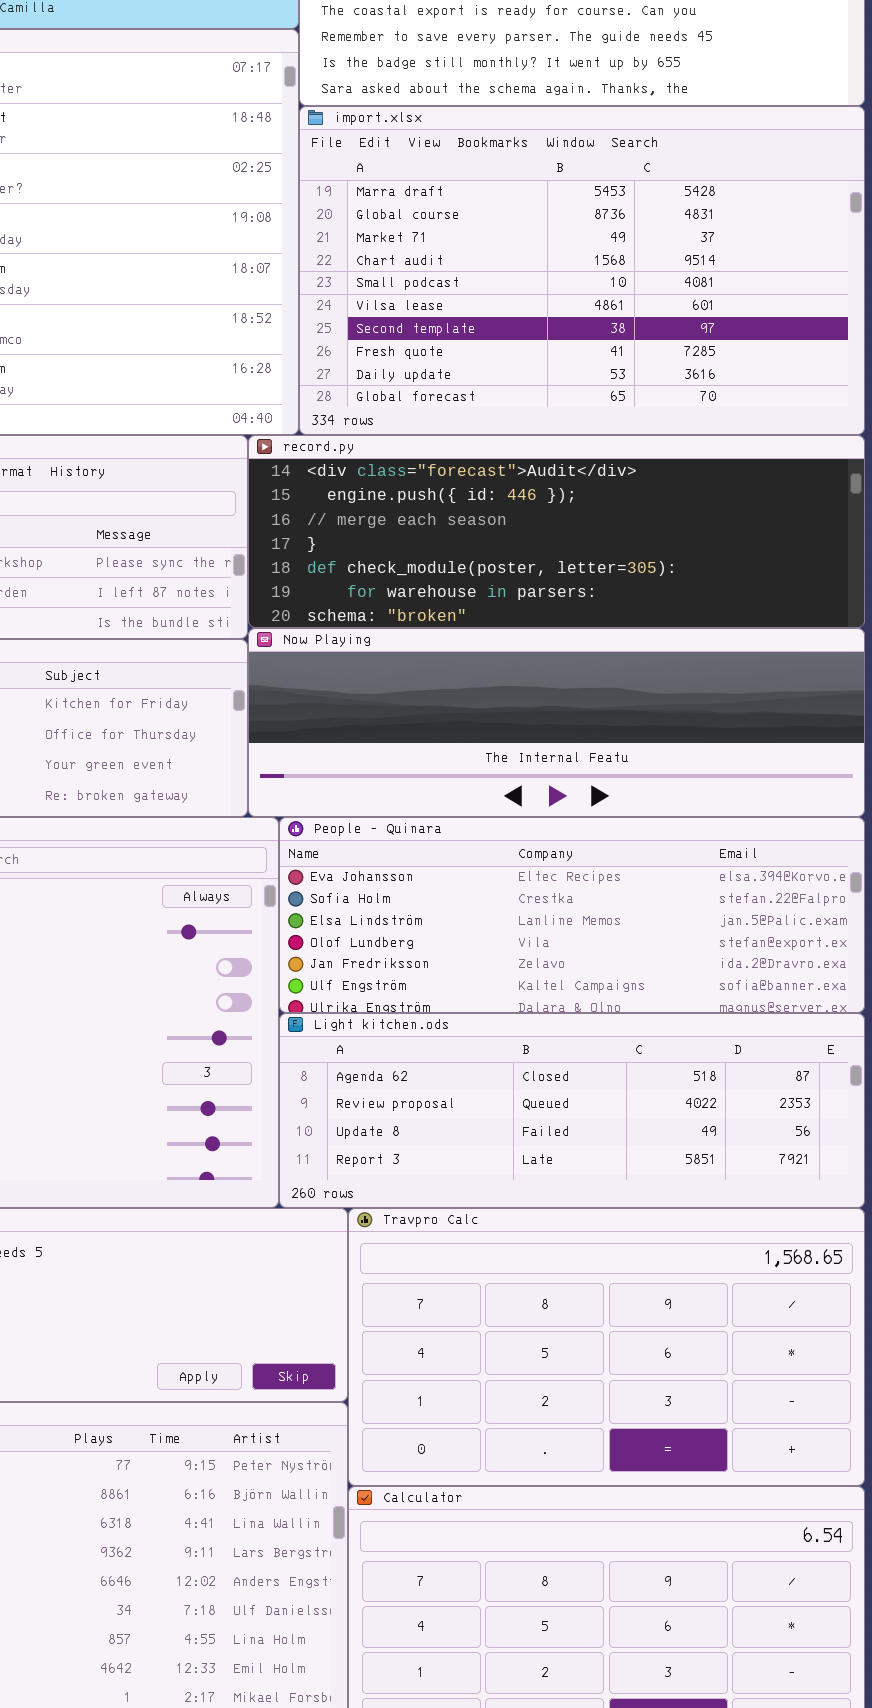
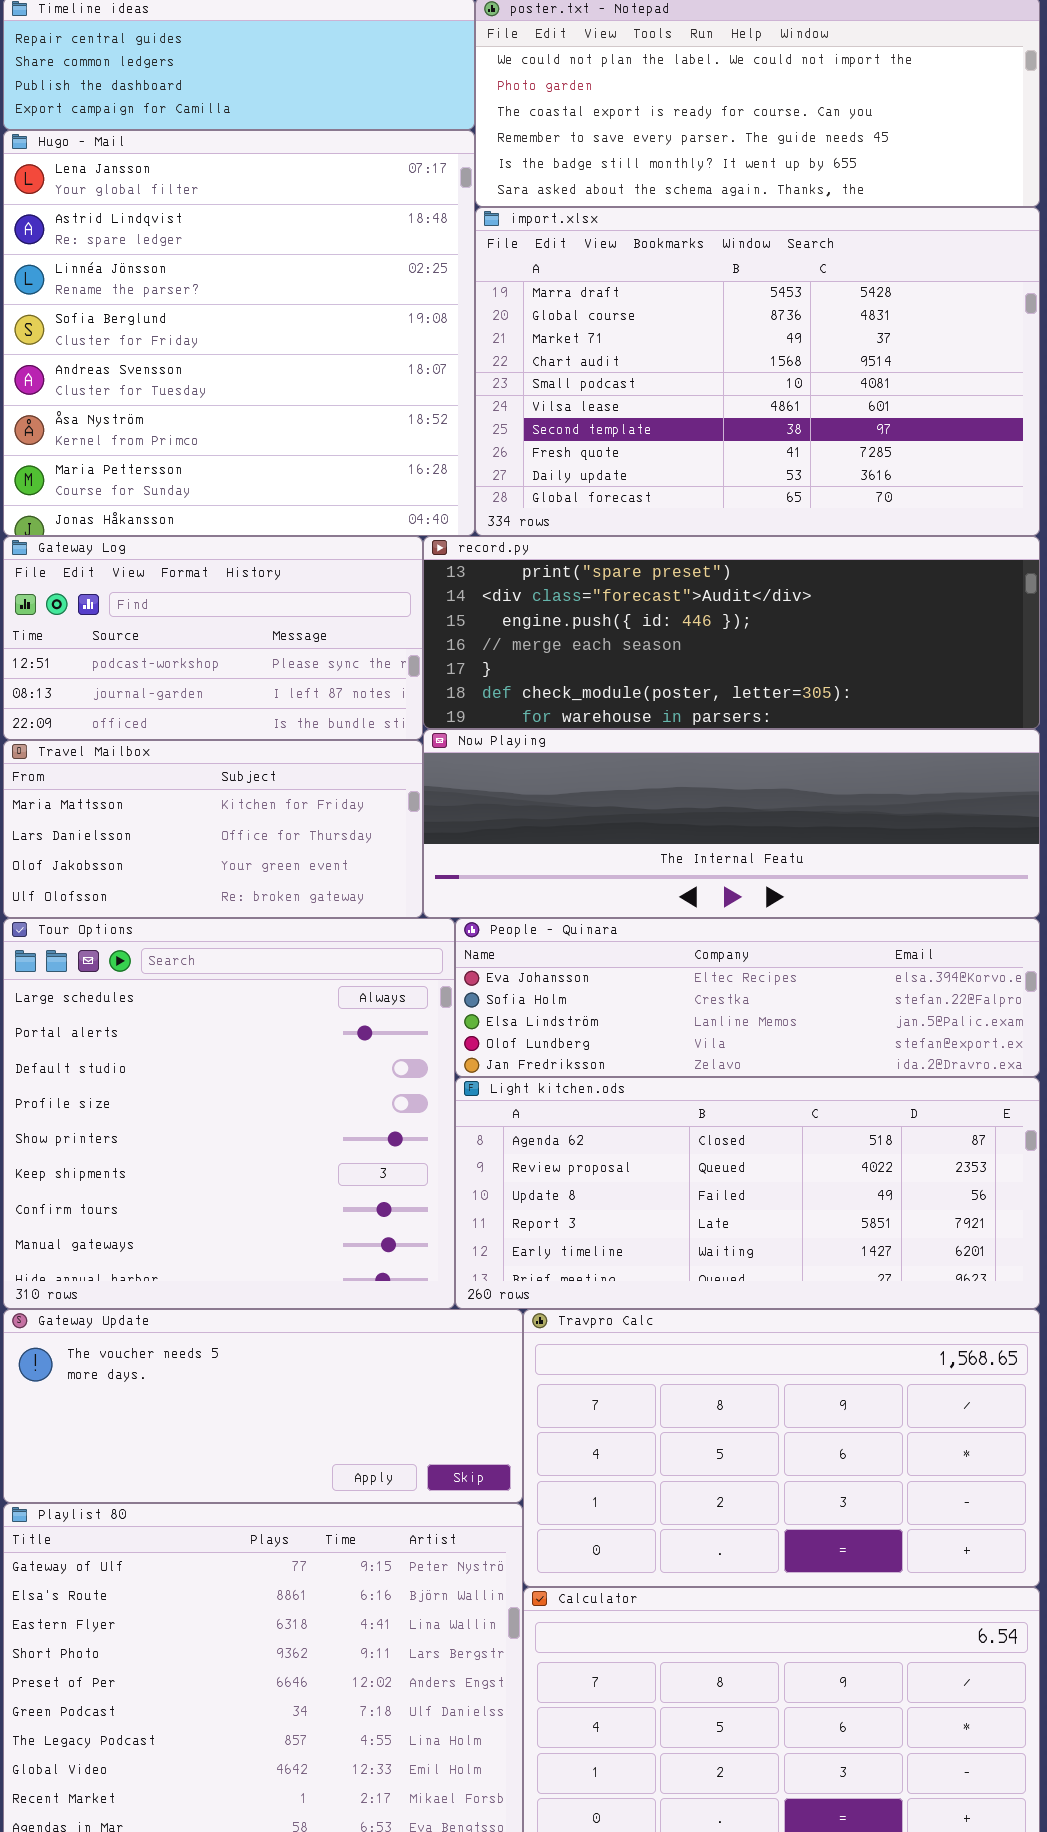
record.py: [248,435,865,628] -> [423,536,1040,729], scrolled up 1 row
People - Quinara: [279,817,865,1013] -> [455,918,1040,1077], resized
Light kitchen.ods: [279,1013,865,1208] -> [455,1077,1040,1309], resized

